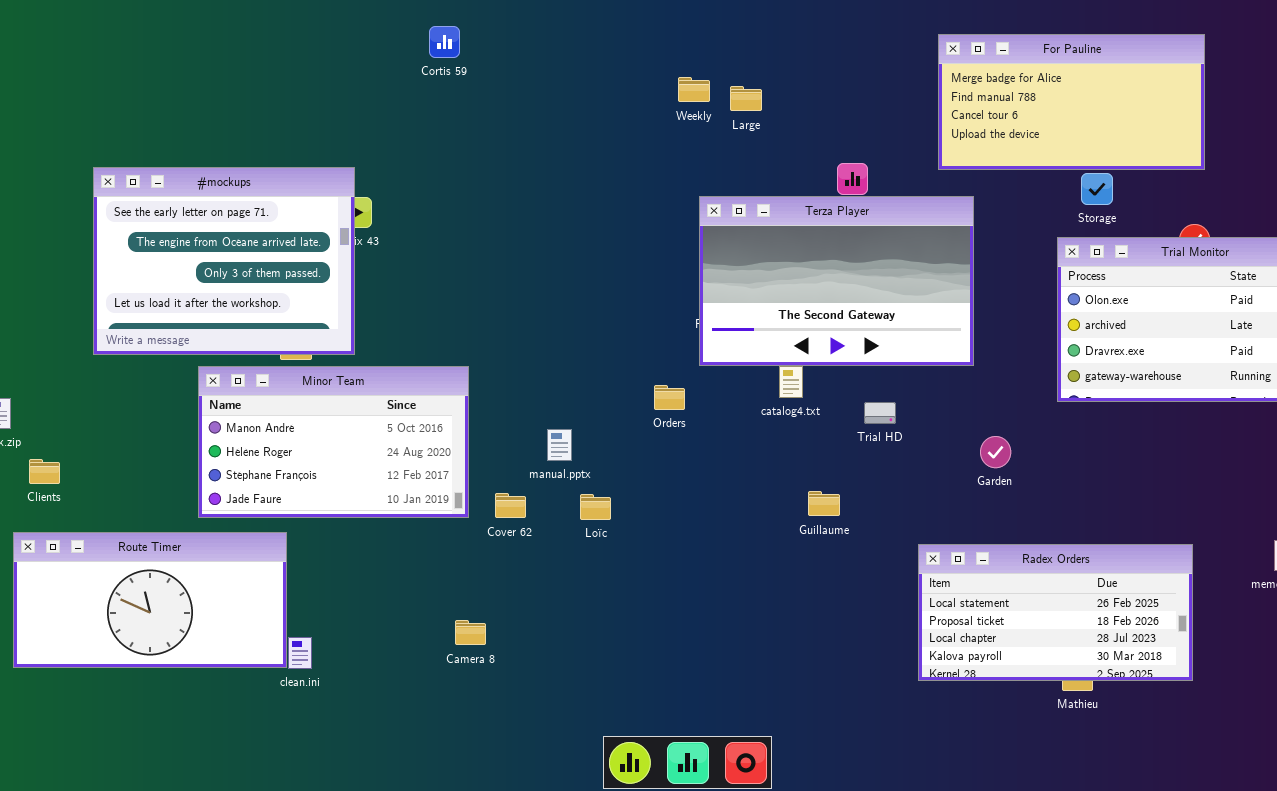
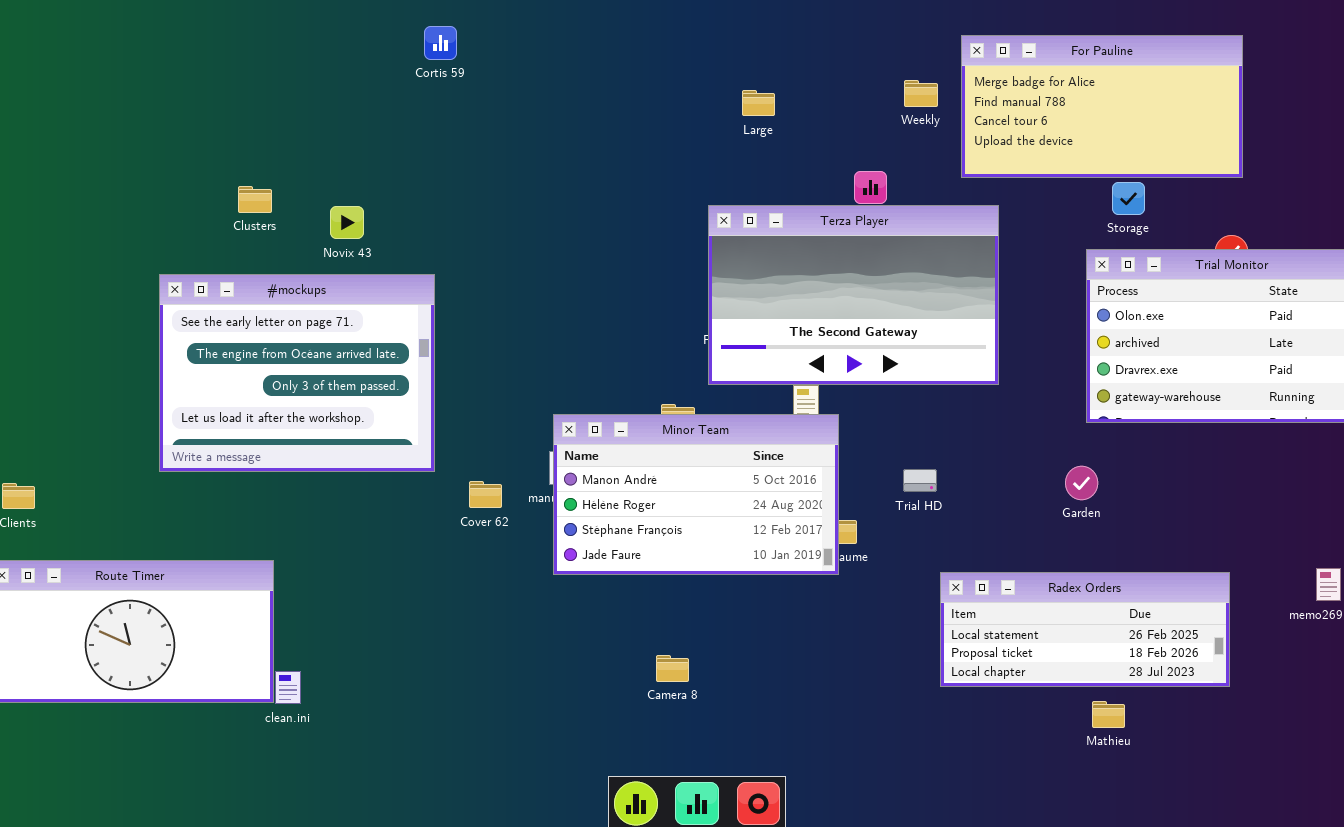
Weekly: [678,77,710,102] -> [904,80,938,107], moved
#mockups: [93,167,355,355] -> [159,274,435,472], moved
Minor Team: [198,366,469,518] -> [553,414,839,575], moved
Trial HD: [864,402,896,424] -> [903,469,937,492], moved
Garden: [980,436,1011,468] -> [1065,466,1098,500], moved
Cover 62: [495,493,526,518] -> [469,481,502,508], moved
Radex Orders: [918,544,1193,681] -> [940,572,1230,687], resized
Camera 8: [455,620,486,645] -> [656,655,689,682], moved

